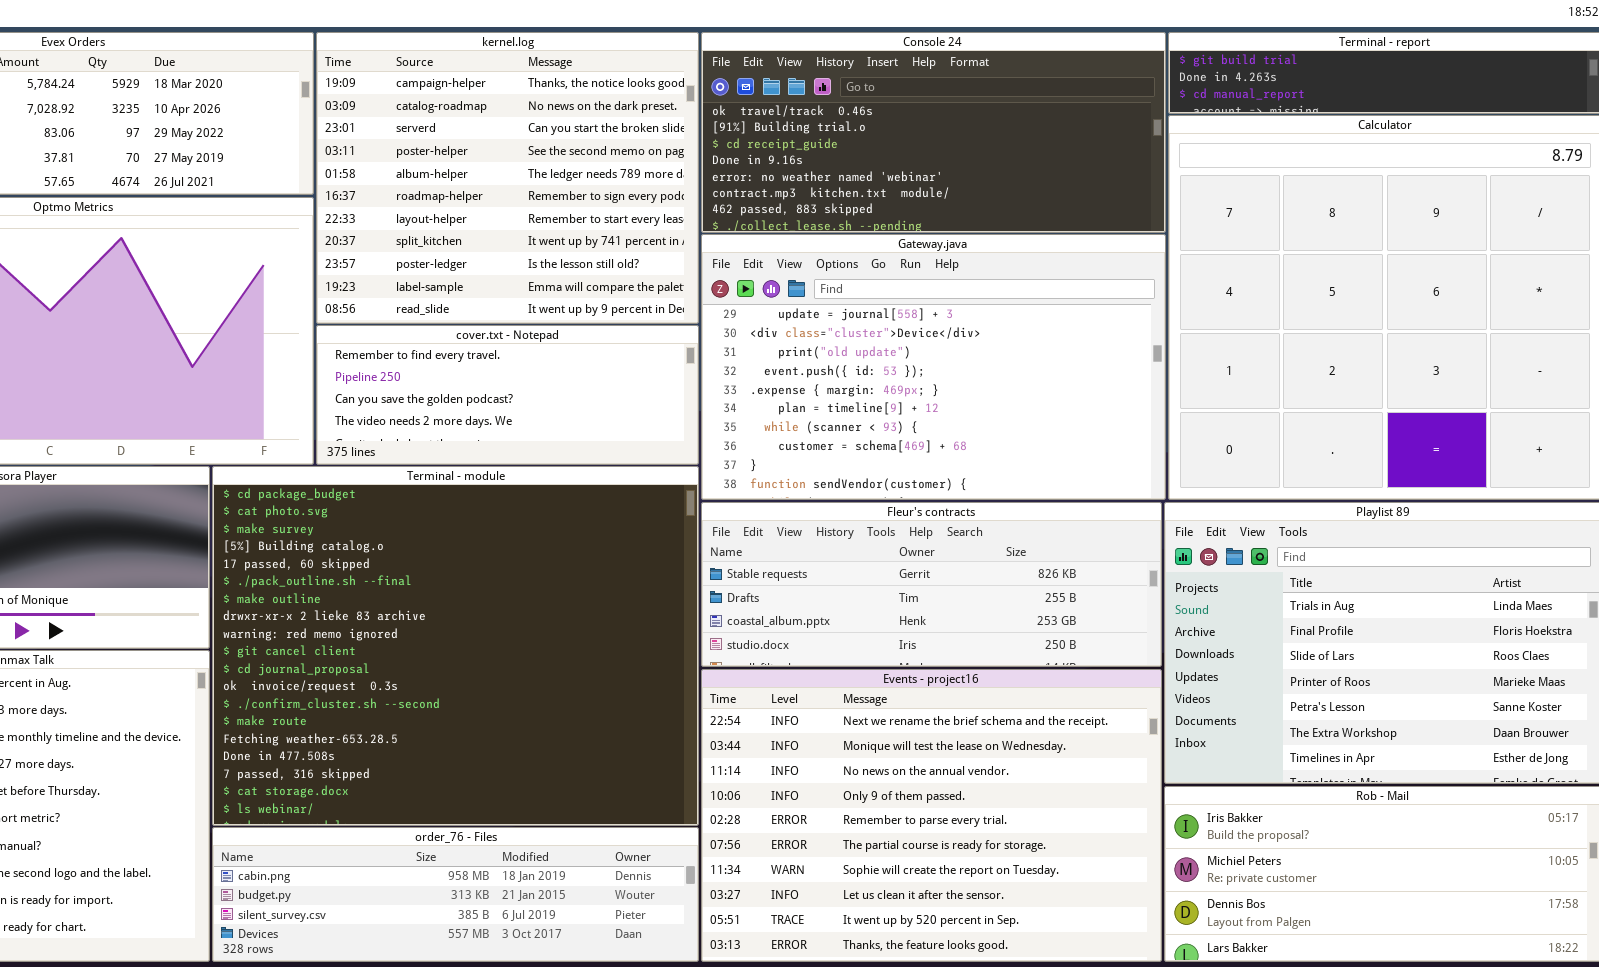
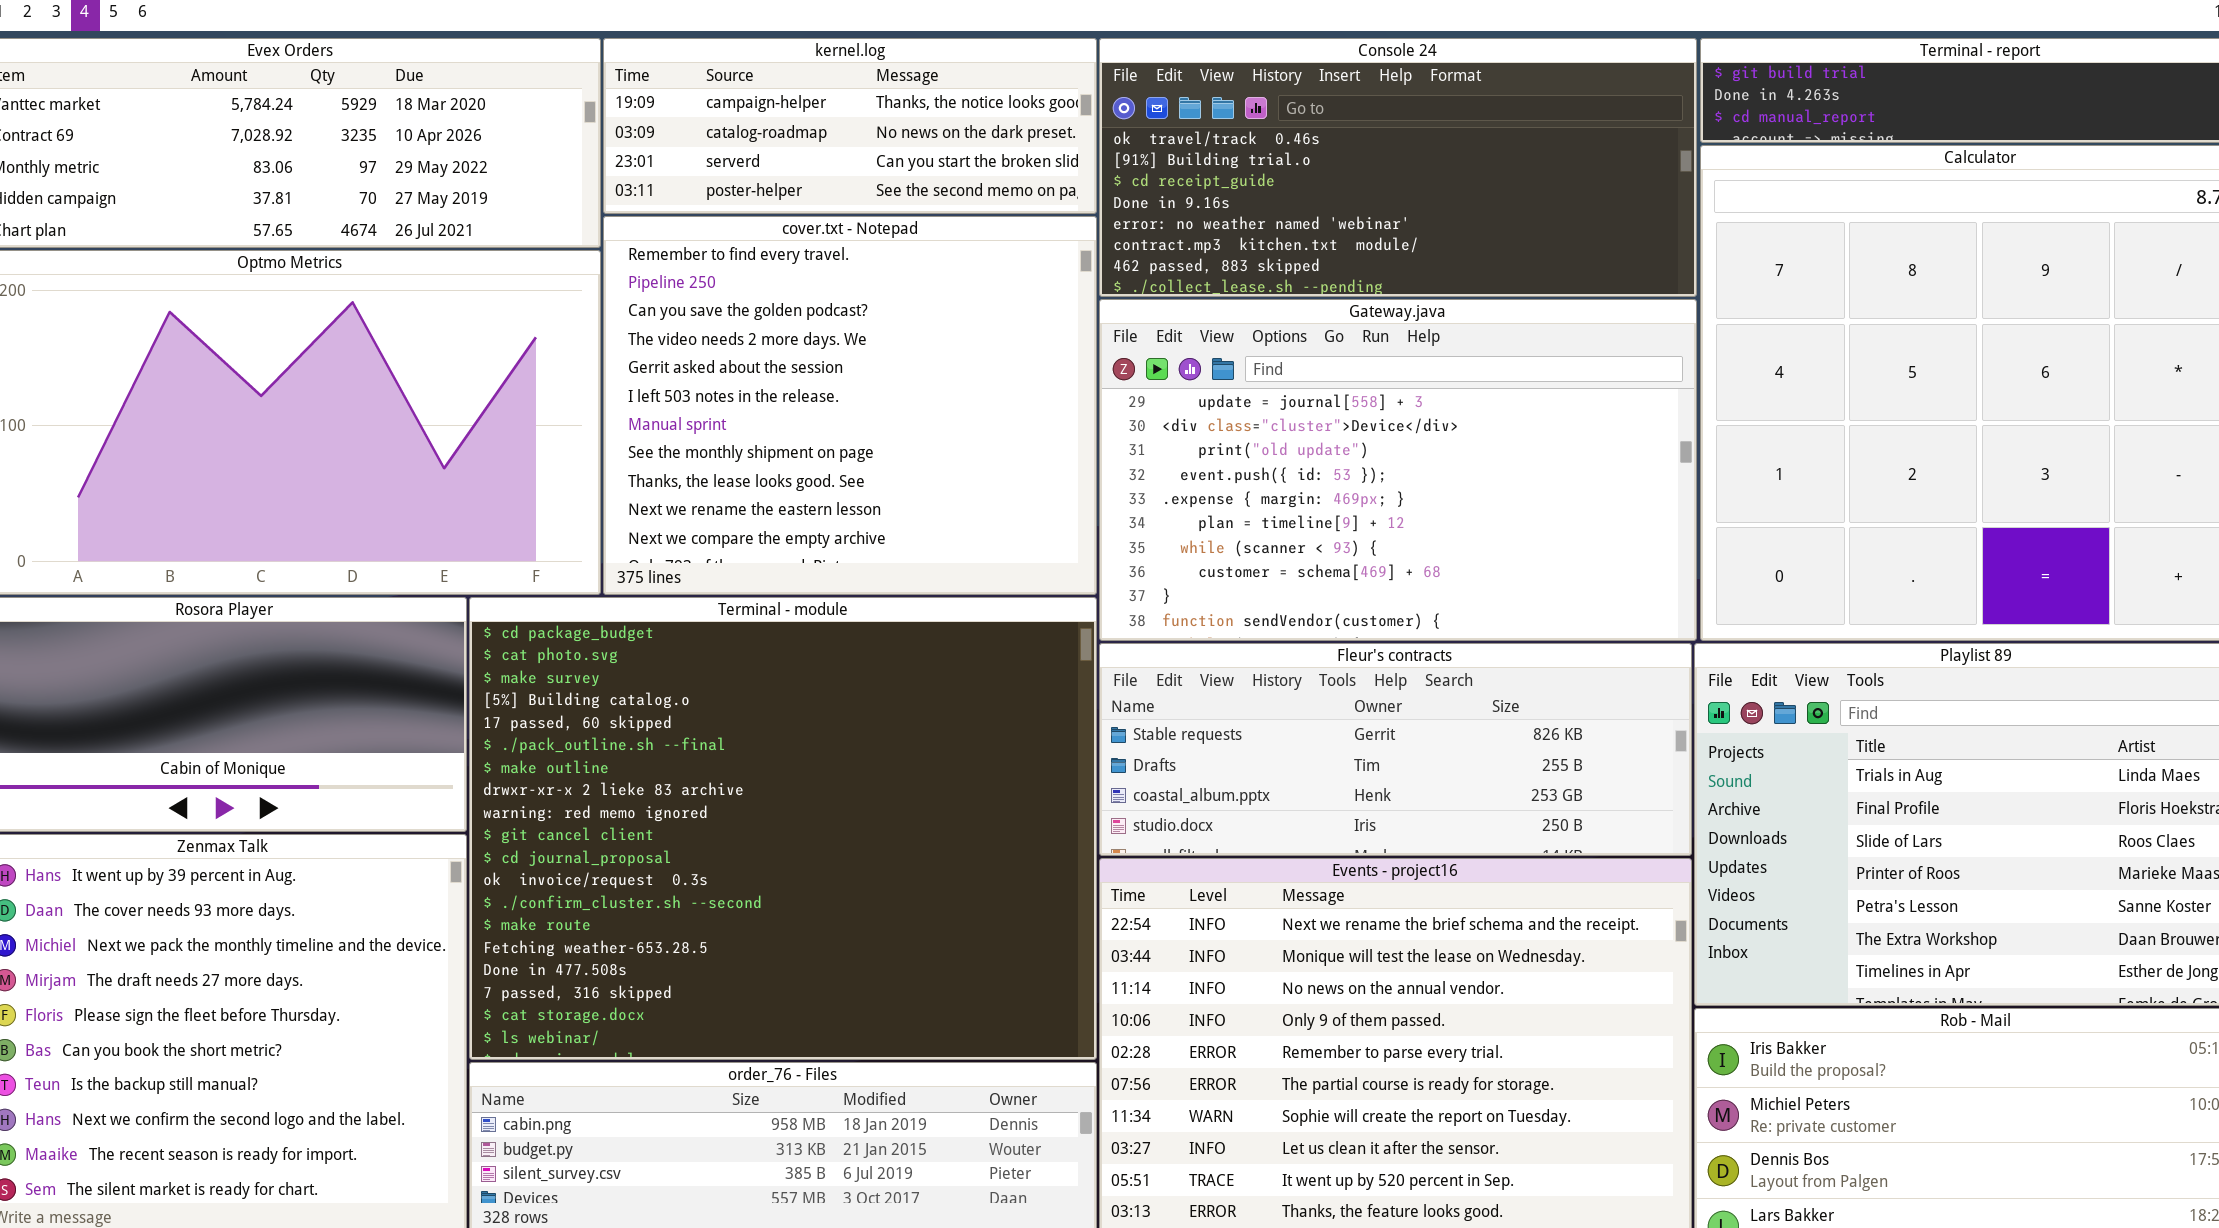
kernel.log: [316,32,699,324] -> [603,38,1097,214], resized
cover.txt - Notepad: [316,325,699,465] -> [603,216,1097,595], resized

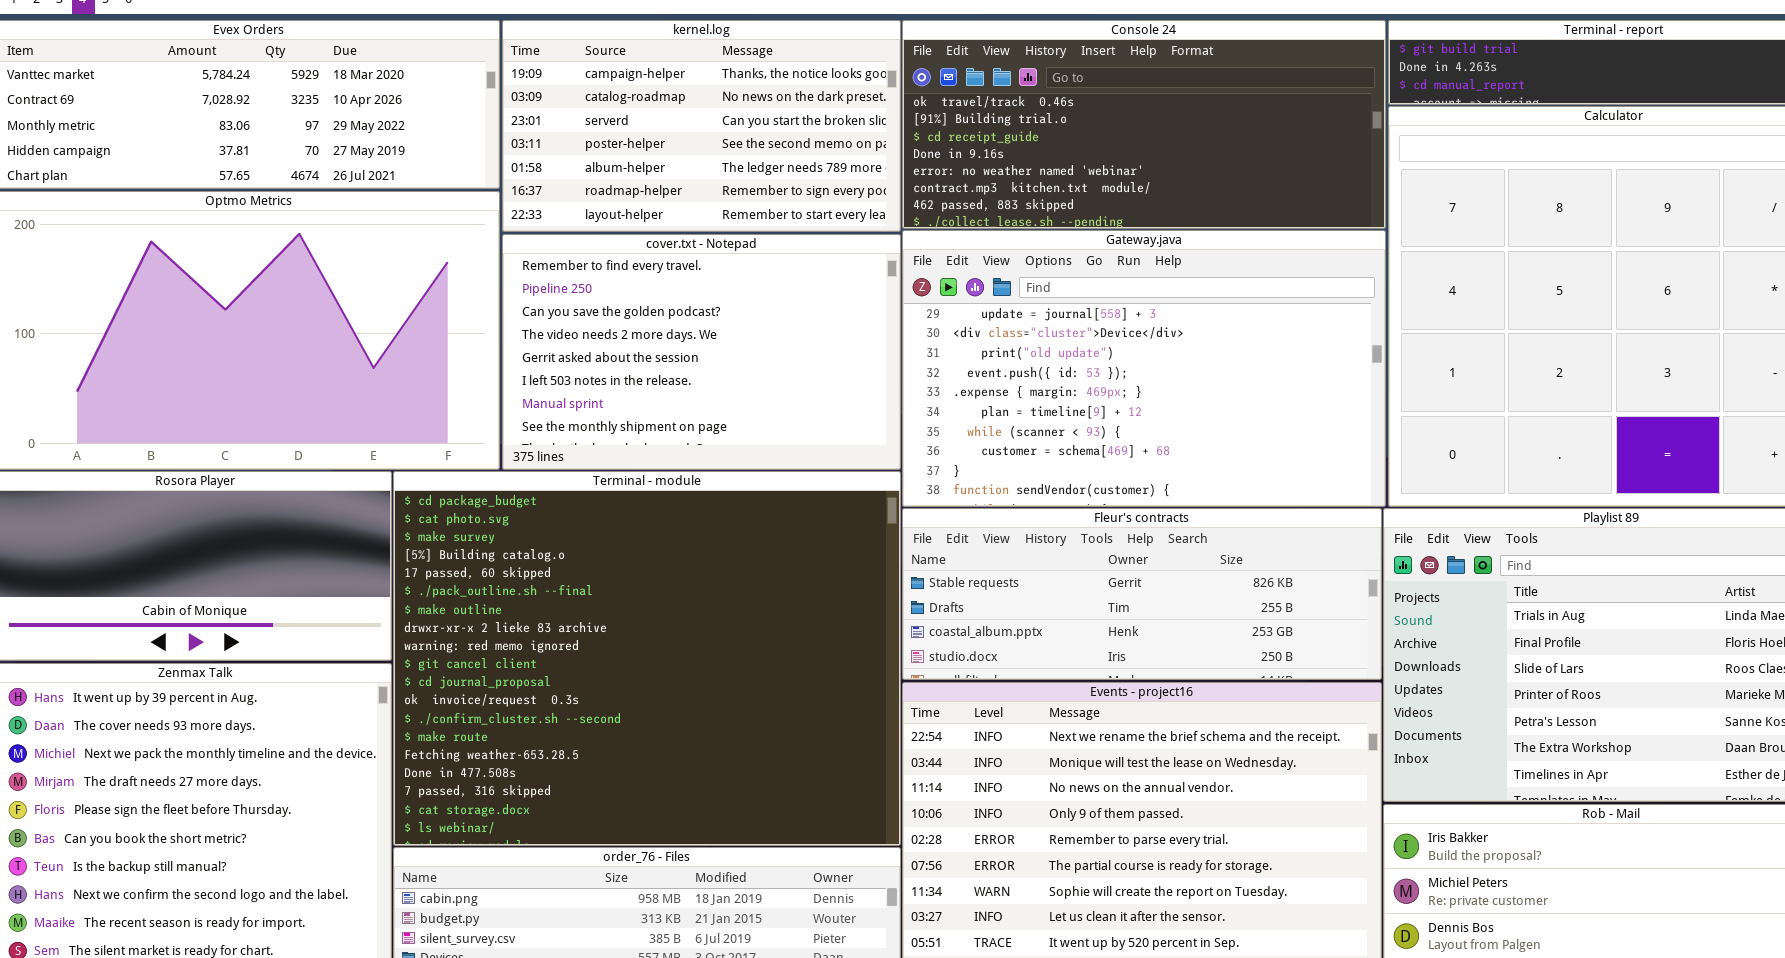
kernel.log: [603,38,1097,214] -> [502,20,901,232], resized
cover.txt - Notepad: [603,216,1097,595] -> [502,234,901,470], resized

